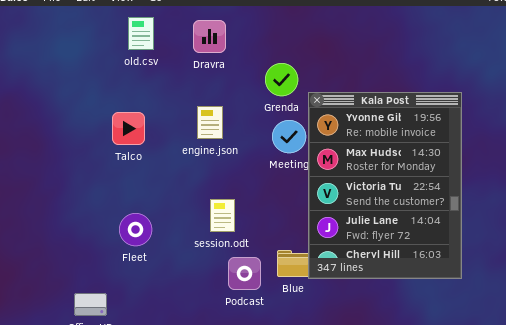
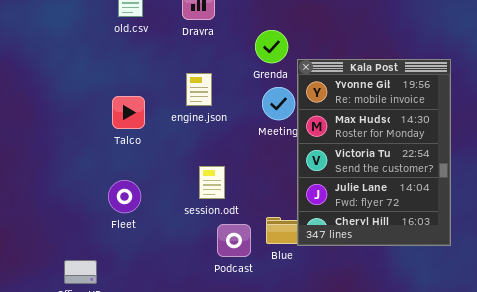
Talco: [112,112,145,145] -> [112,96,145,129], moved

